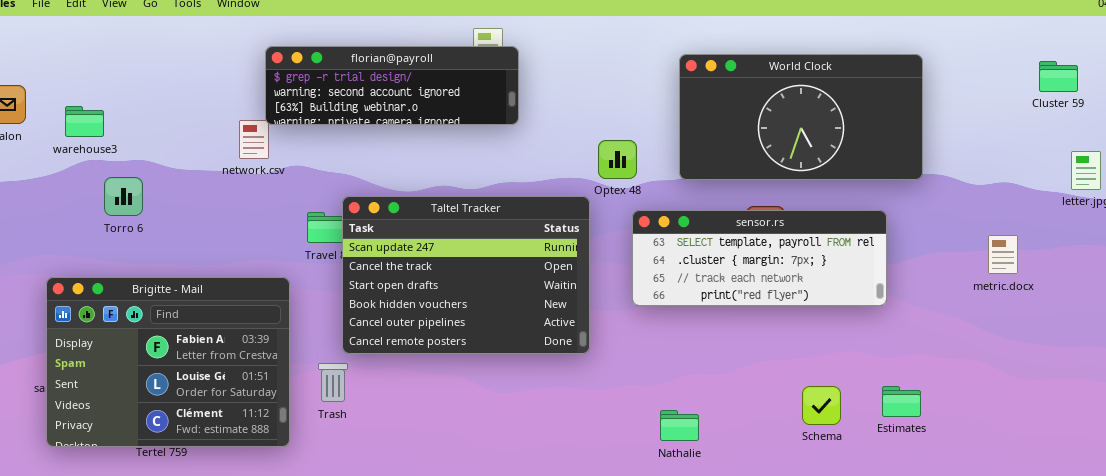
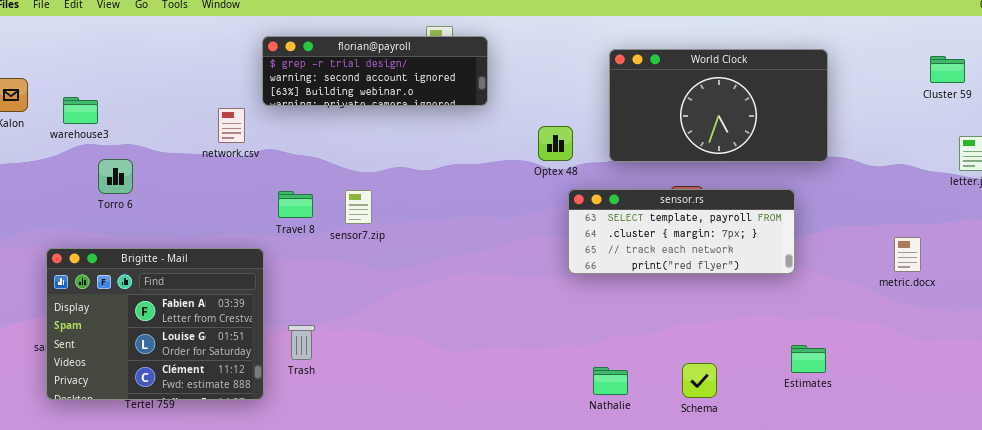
florian@payroll: [265,46,519,125] -> [262,36,488,106], moved
Taltel Tracker: [342,196,590,354] -> none, closed
metric.docx: [988,235,1018,274] -> [894,237,921,272], moved
Schema: [802,386,841,425] -> [682,363,717,398], moved

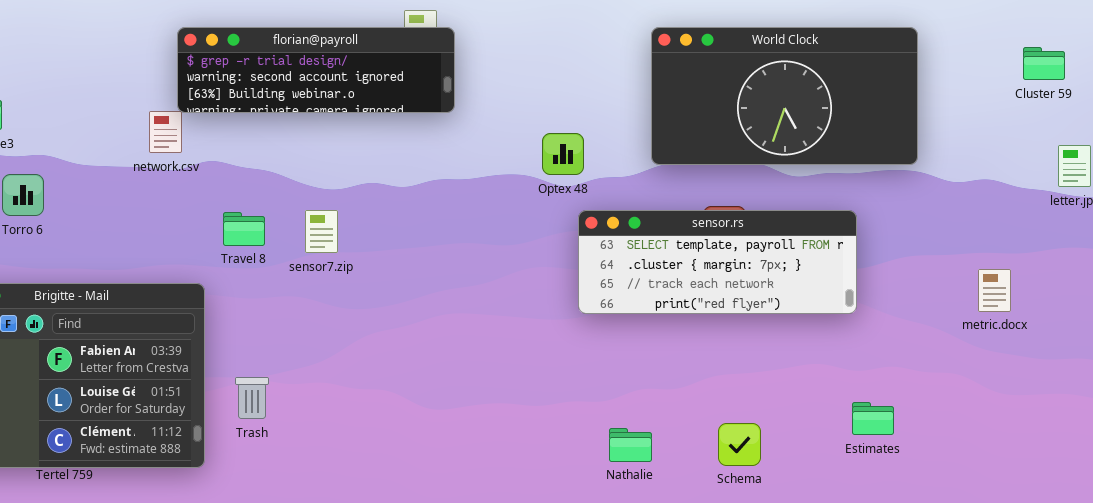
florian@payroll: [262,36,488,106] -> [177,27,455,113], moved
World Clock: [609,49,828,162] -> [651,27,918,165], moved

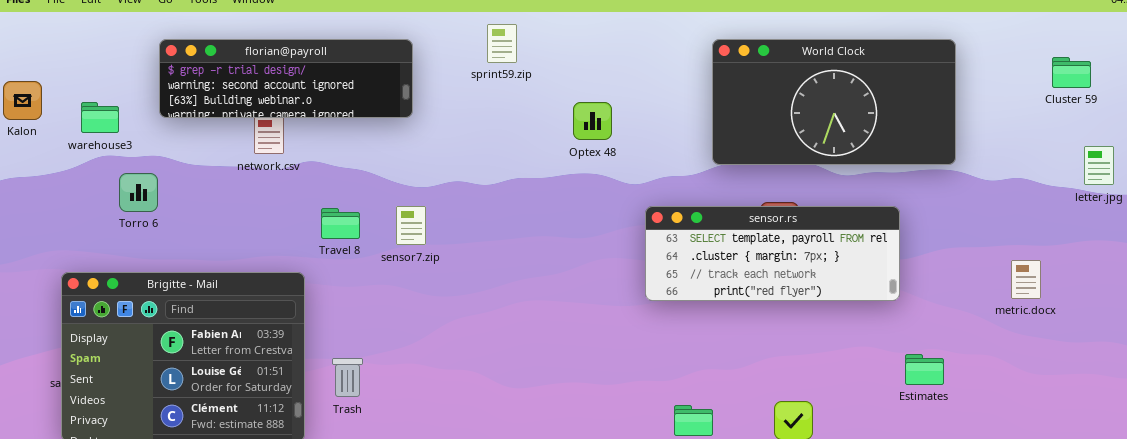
florian@payroll: [177,27,455,113] -> [159,39,413,118], moved
Optex 48: [542,133,584,175] -> [573,102,612,140], moved
Estimates: [852,402,894,435] -> [905,354,944,385], moved

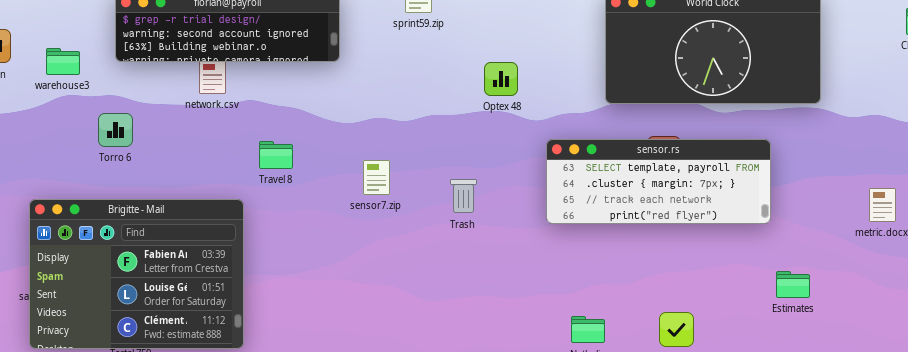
Optex 48: [573,102,612,140] -> [484,62,518,96], moved
Torro 6: [119,173,158,212] -> [98,113,133,147], moved
sensor7.zip: [396,206,426,245] -> [363,160,390,195], moved
Trash: [332,358,363,397] -> [450,179,477,213], moved

